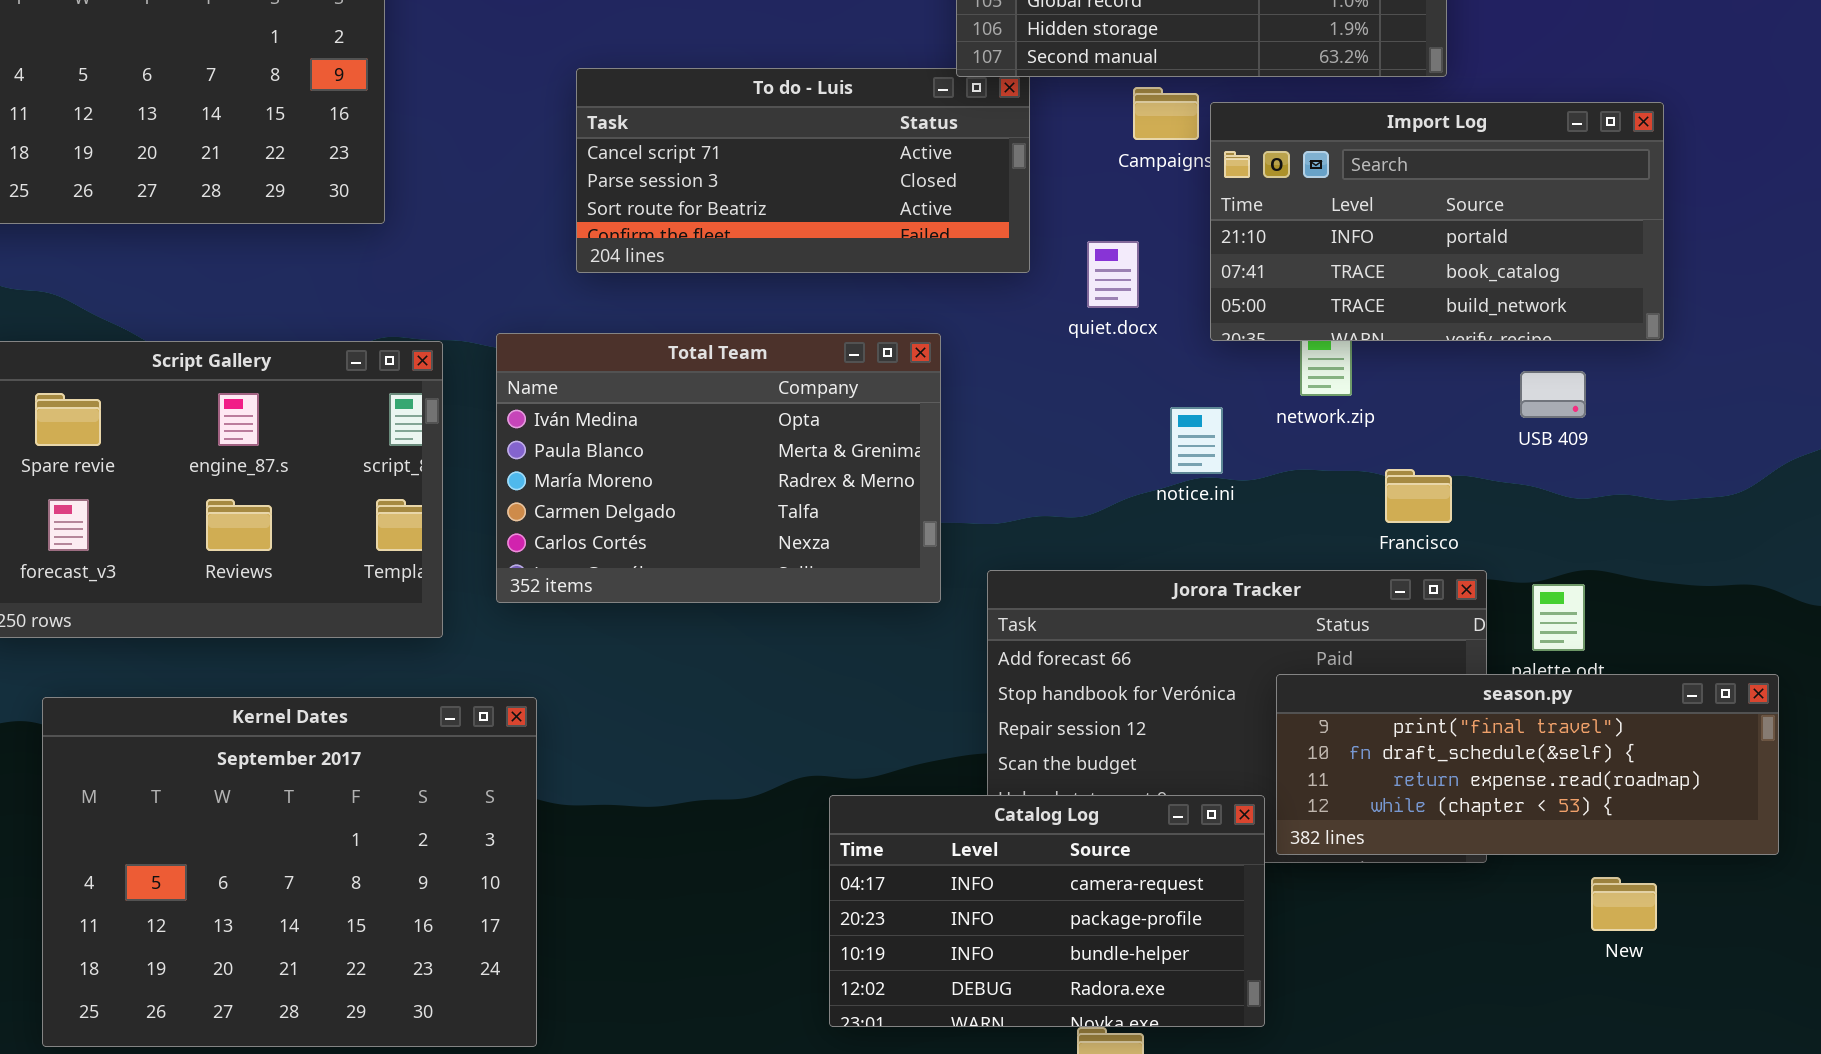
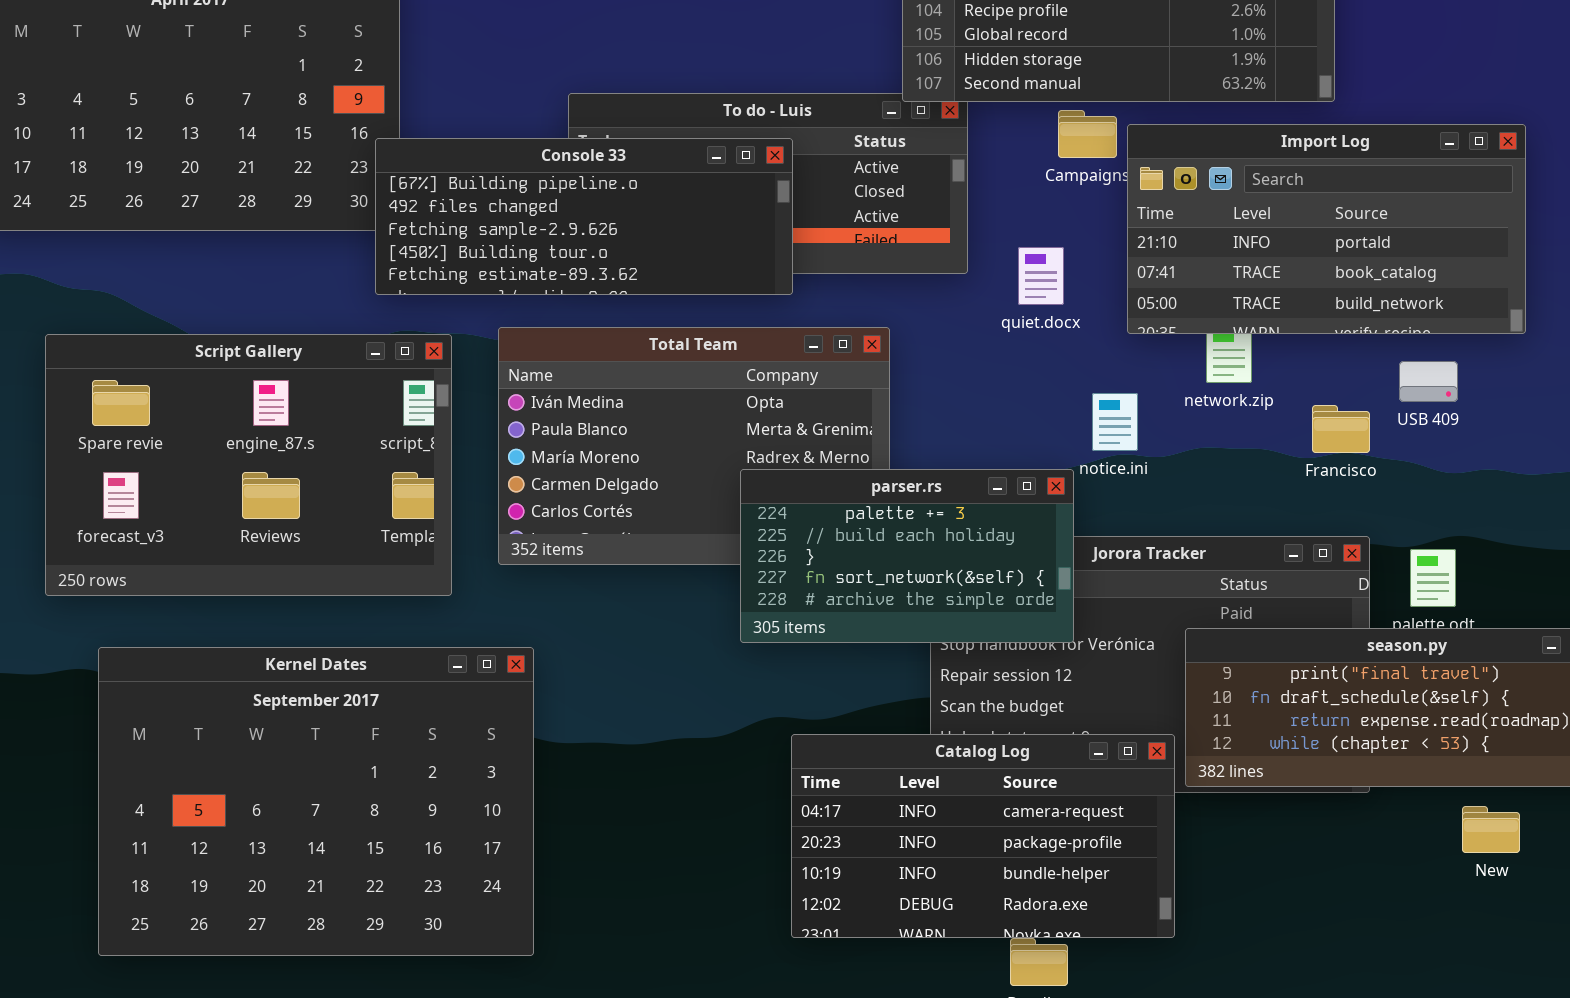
Console 33: none -> [375,138,793,295], opened
Francisco: [1385,469,1452,523] -> [1312,405,1370,453], moved
parser.rs: none -> [740,469,1074,643], opened

